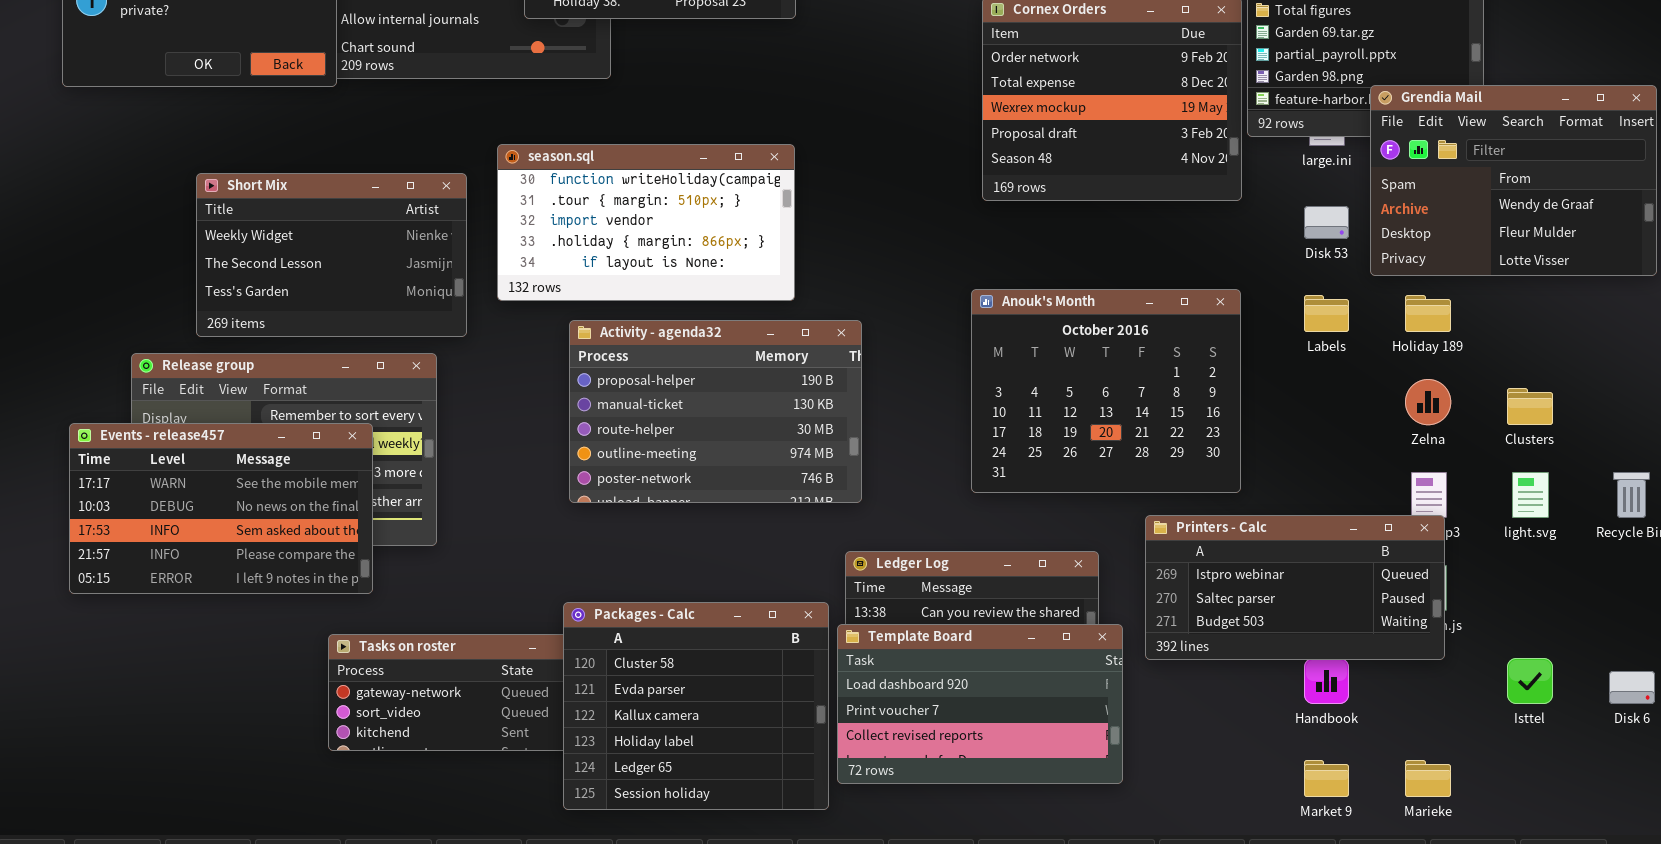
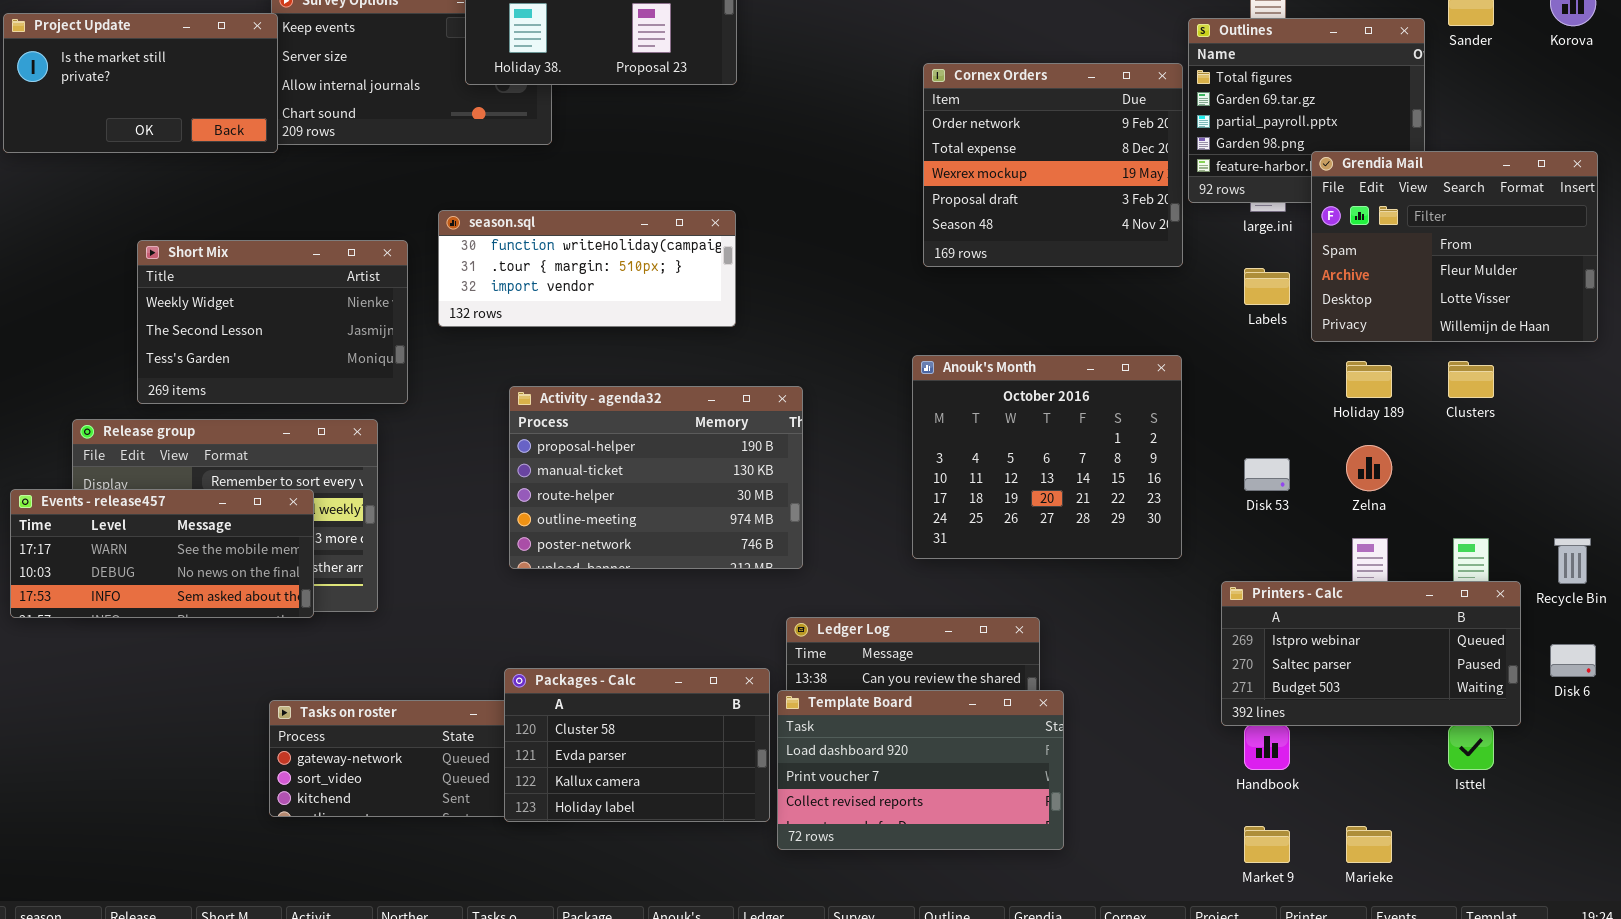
Grendia Mail: [1370,85,1657,276] -> [1311,151,1598,342], scrolled down 1 row
season.sql: [497,144,795,301] -> [438,210,736,327], resized
Disk 53: [1304,206,1349,239] -> [1244,458,1290,491], moved
Labels: [1304,295,1349,332] -> [1244,268,1290,305], moved
Clusters: [1507,388,1553,425] -> [1448,361,1494,398], moved
Events - release457: [69,423,373,594] -> [10,489,314,618], resized
Printers - Calc: [1145,515,1445,660] -> [1221,581,1521,726], moved
Packages - Calc: [563,602,829,810] -> [504,668,770,822], resized
Disk 6: [1609,671,1655,704] -> [1550,644,1596,677], moved

